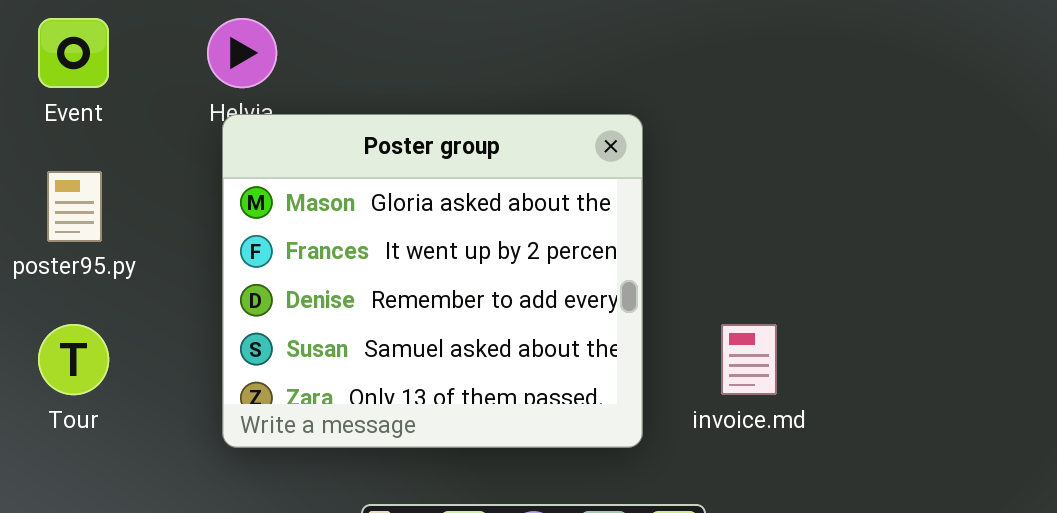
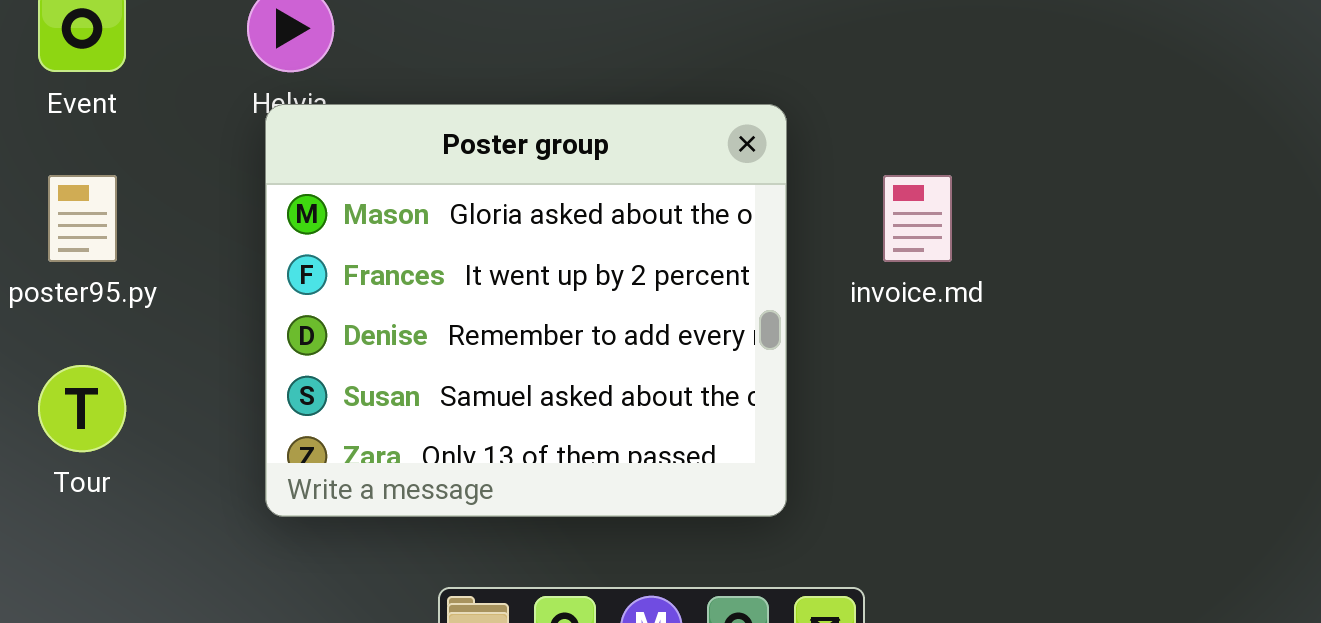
invoice.md: [721,324,777,395] -> [883,175,952,262], moved

